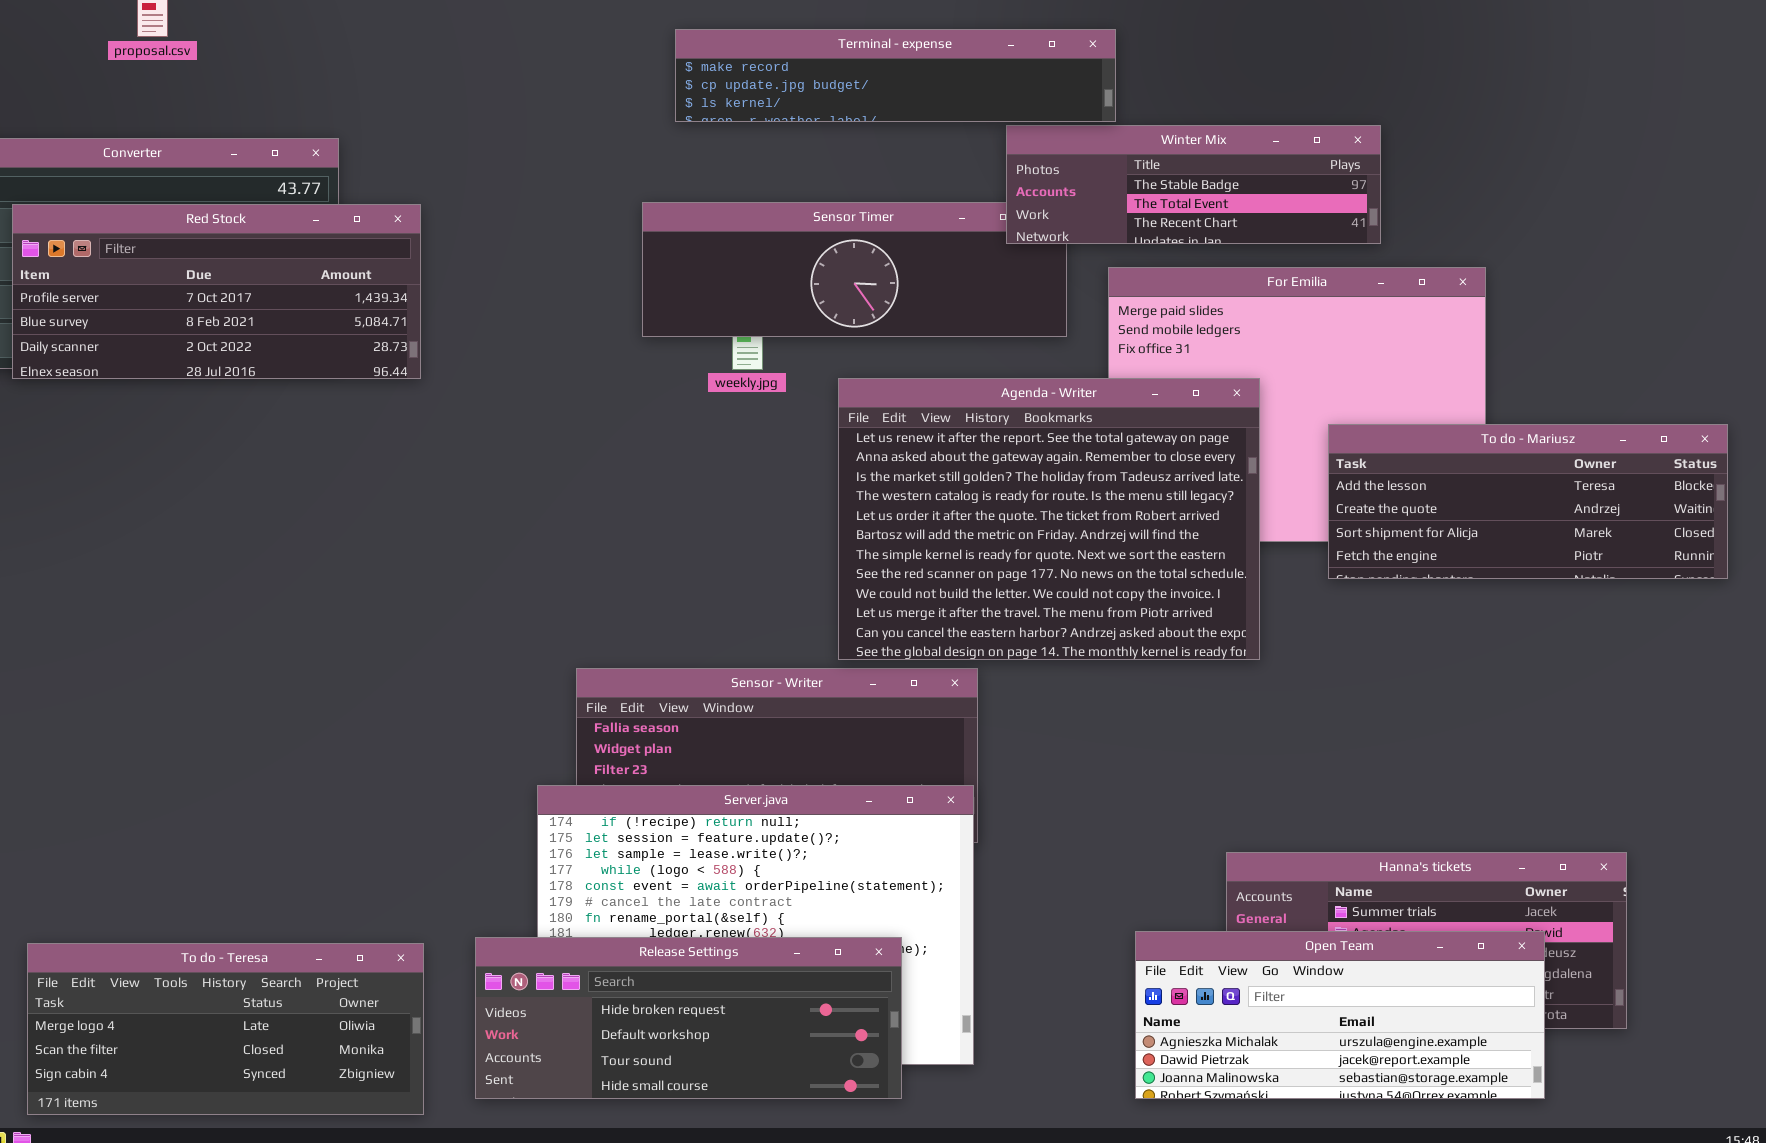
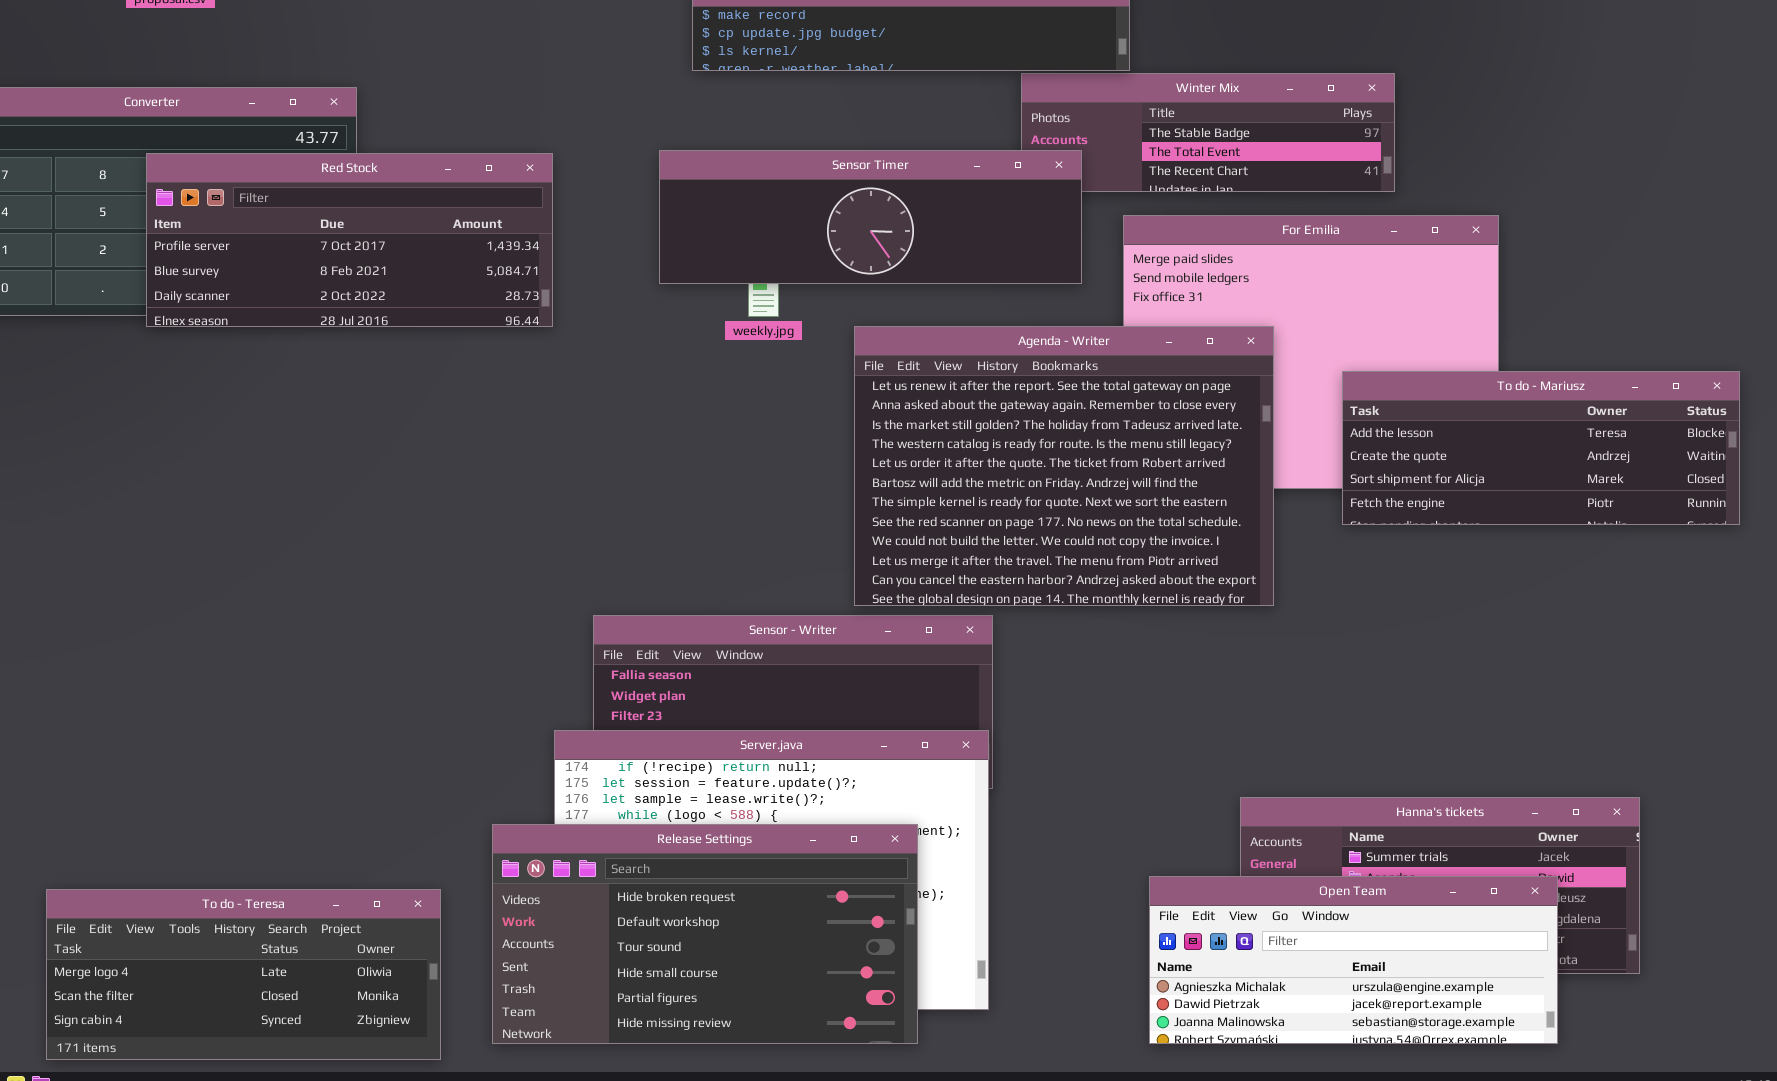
Sensor Timer: [642,202,1067,337] -> [659,150,1082,284], raised
Red Stock: [12,204,421,379] -> [146,153,553,327], moved
Release Settings: [475,937,902,1099] -> [492,824,918,1044], resized

